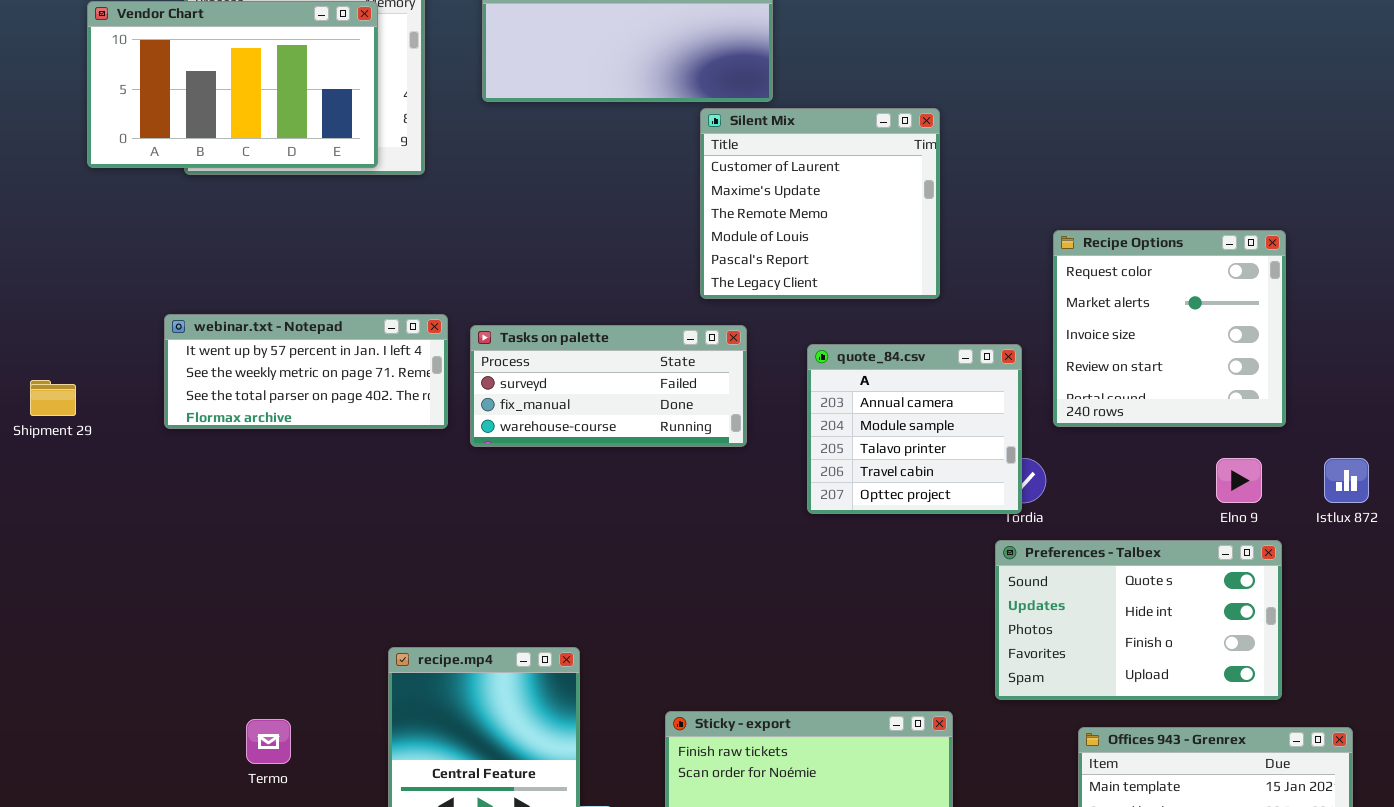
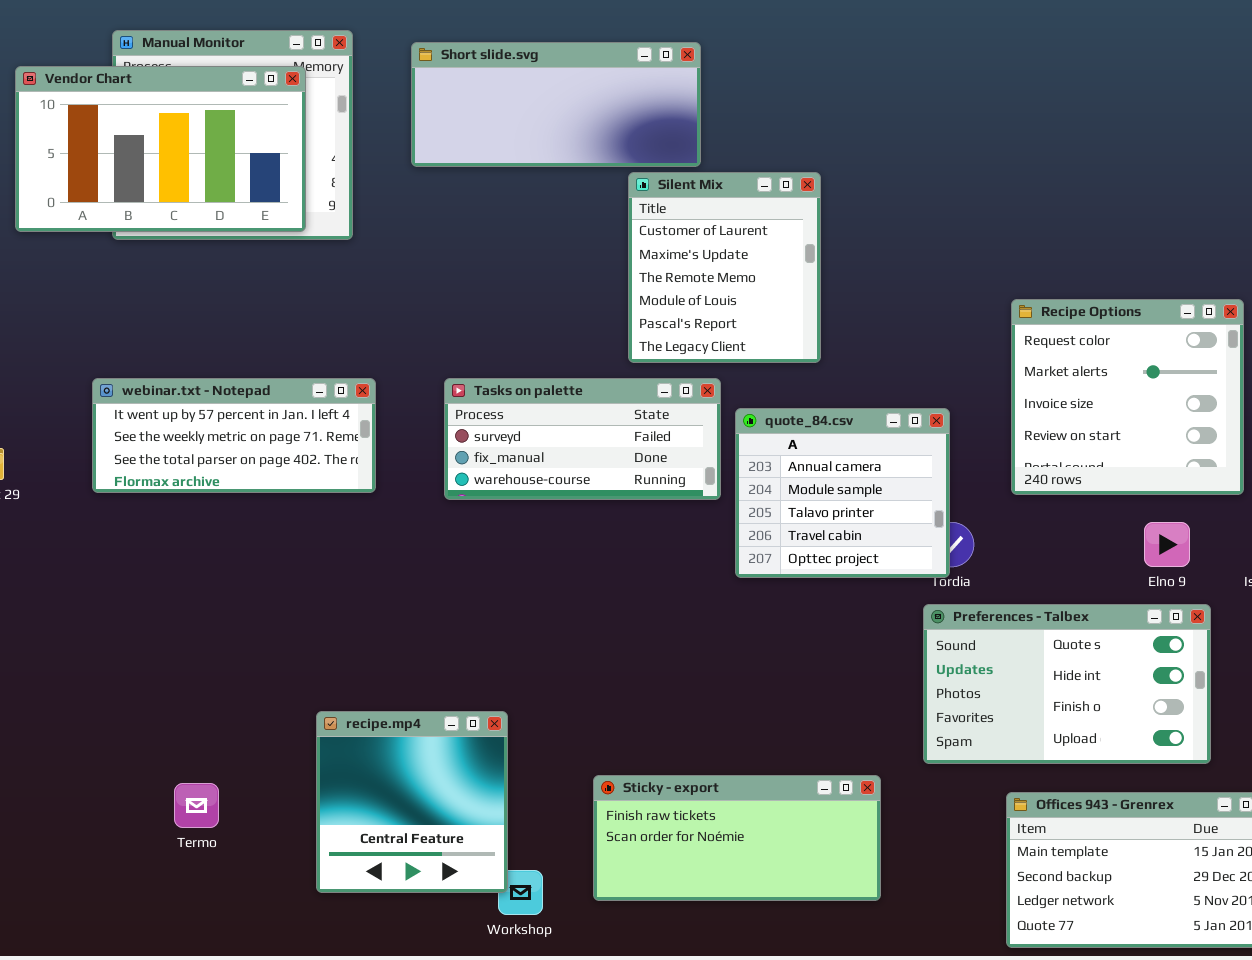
Silent Mix: [700,108,940,299] -> [628,172,821,363], resized
Recipe Options: [1053,230,1286,427] -> [1011,299,1244,495], moved
Tasks on palette: [470,325,747,447] -> [444,378,721,500], moved

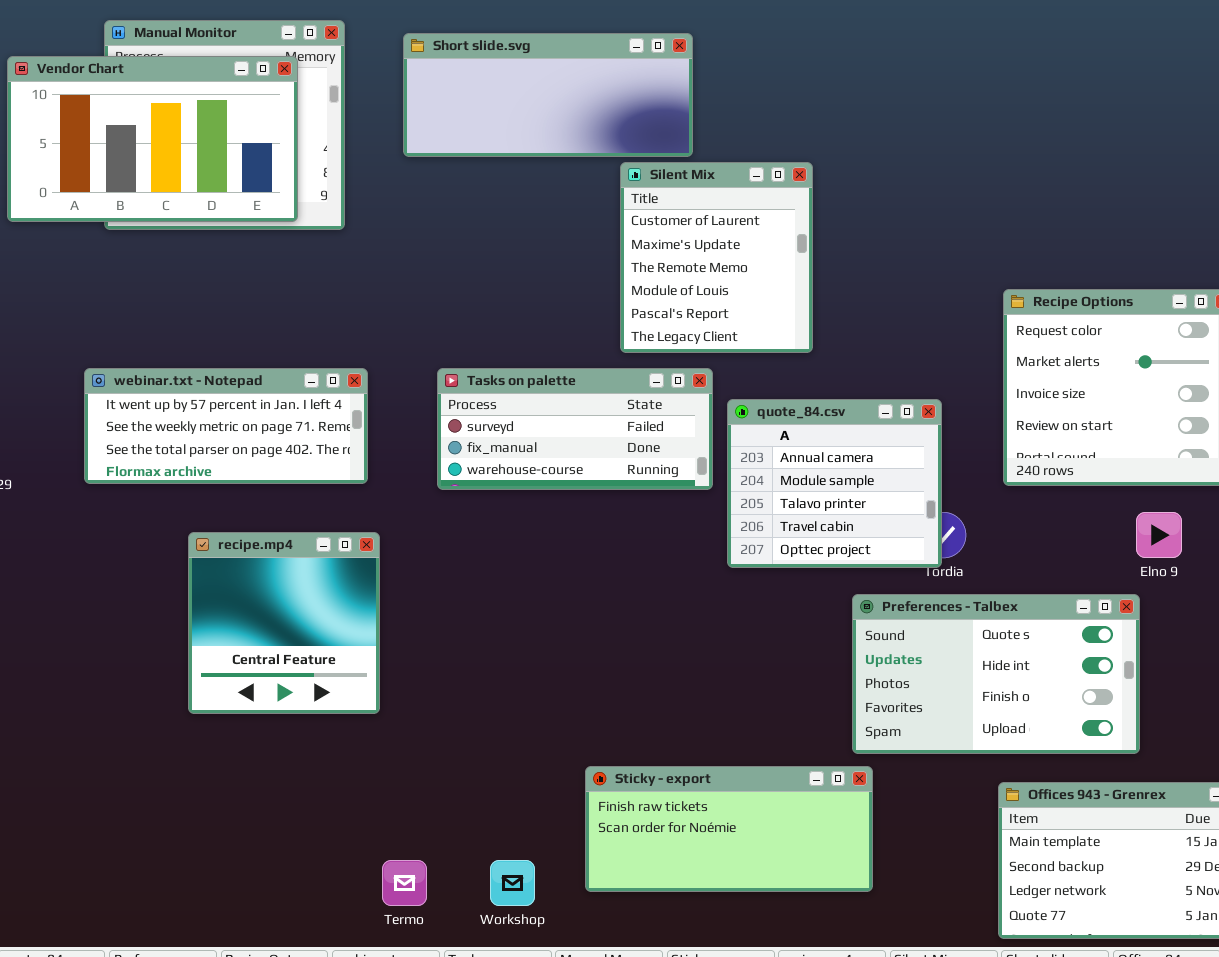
Preferences - Talbex: [923,604,1211,764] -> [852,594,1140,754], moved
recipe.mp4: [316,711,508,893] -> [188,532,380,714], moved
Termo: [174,783,219,828] -> [382,860,427,906], moved

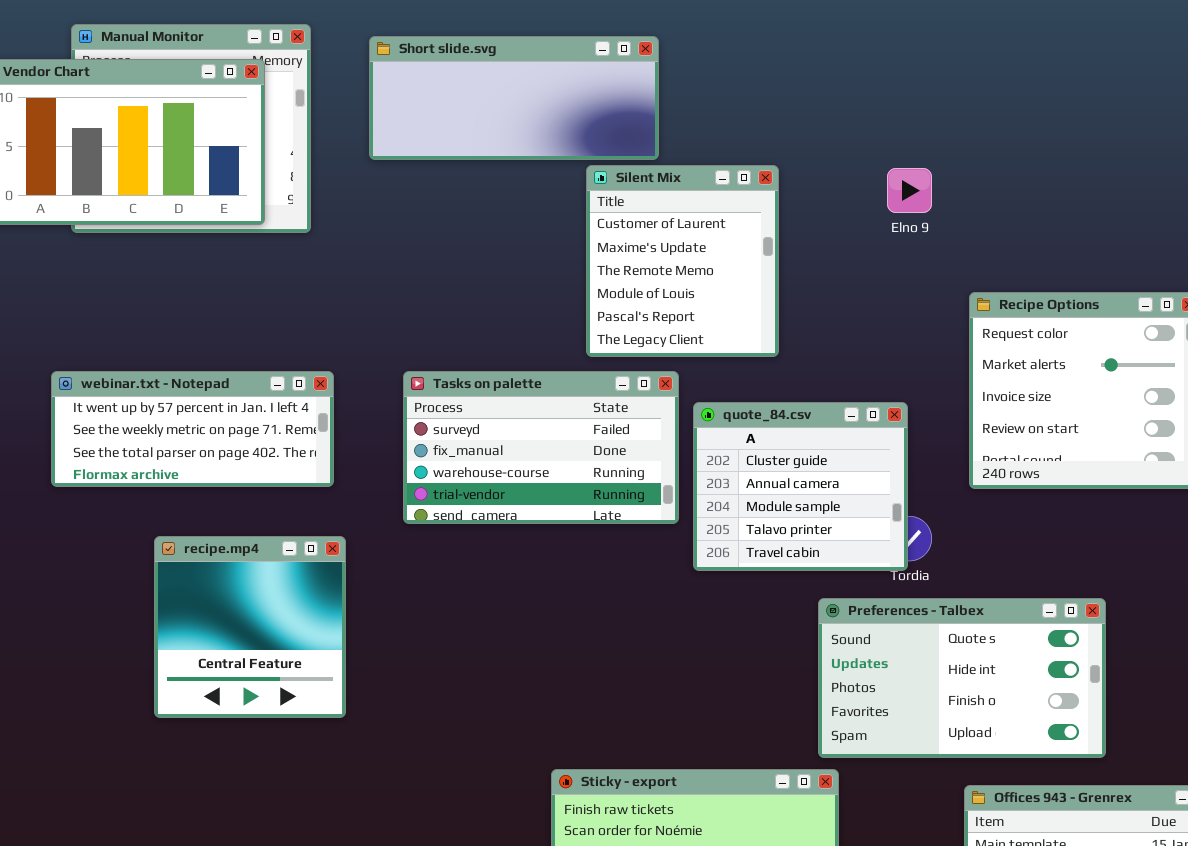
Tasks on palette: [437,368,713,490] -> [403,371,679,524], resized
quote_84.csv: [727,399,942,568] -> [693,402,908,571], scrolled up 1 row
Elno 9: [1136,512,1182,558] -> [887,168,932,213], moved

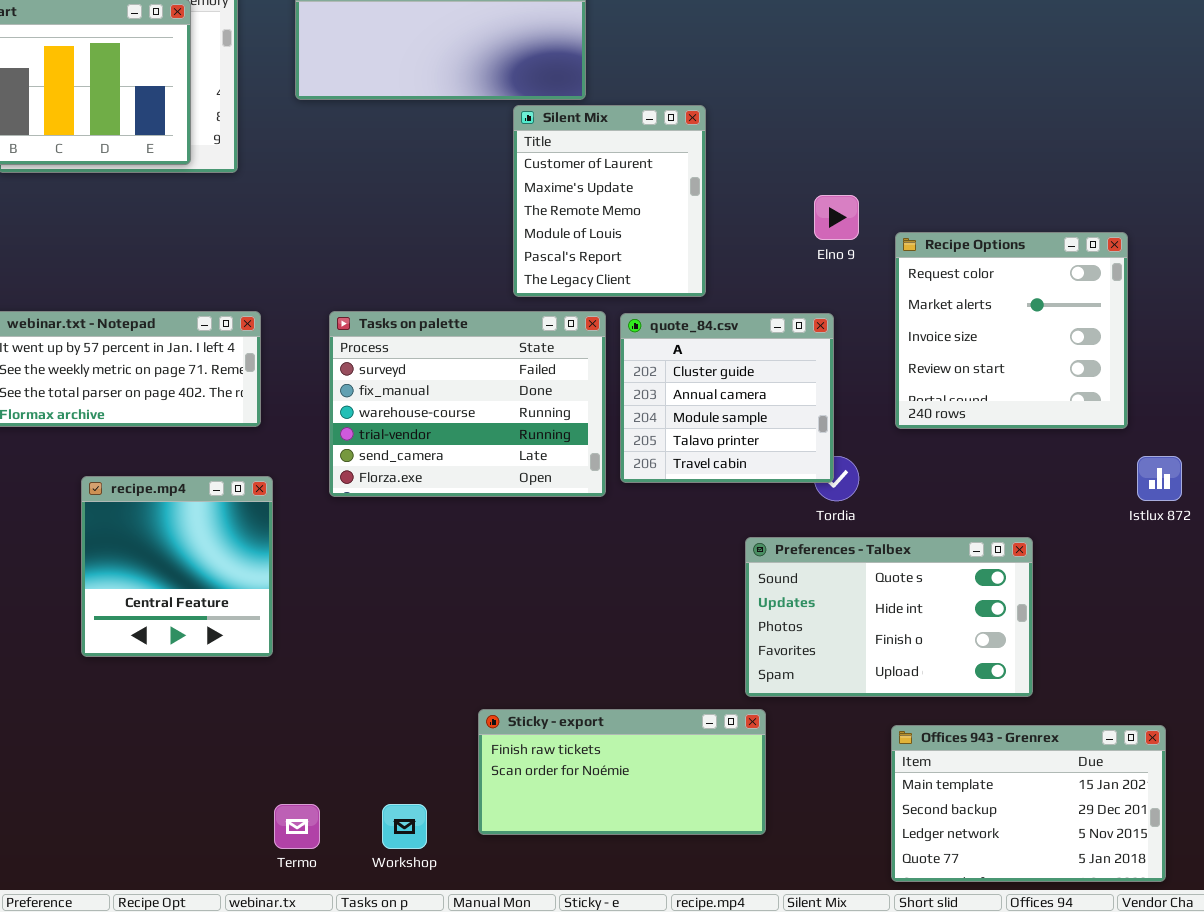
Elno 9: [887,168,932,213] -> [814,195,859,240], moved
Tasks on palette: [403,371,679,524] -> [329,311,606,497], resized
quote_84.csv: [693,402,908,571] -> [620,313,834,483], moved

